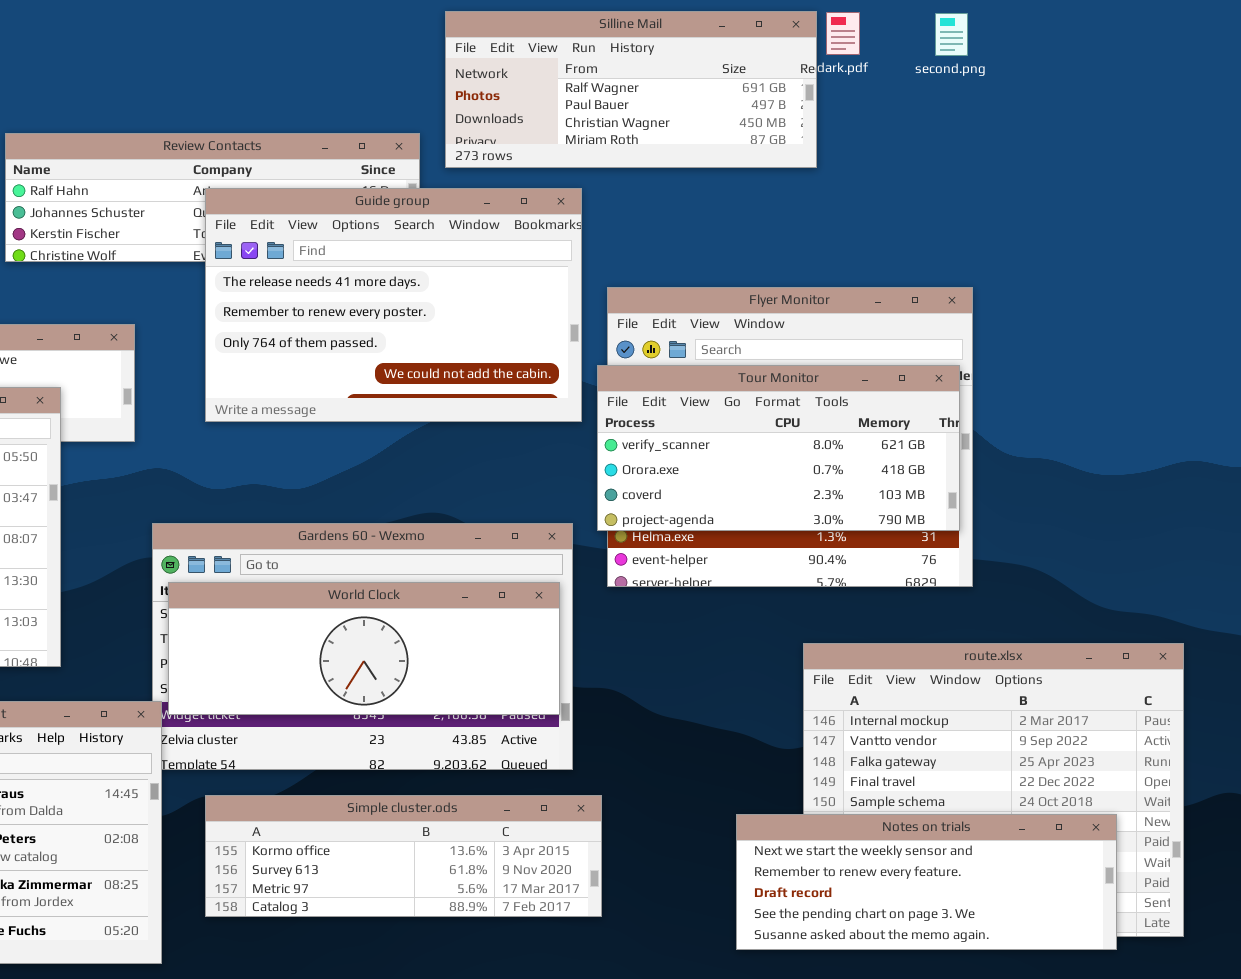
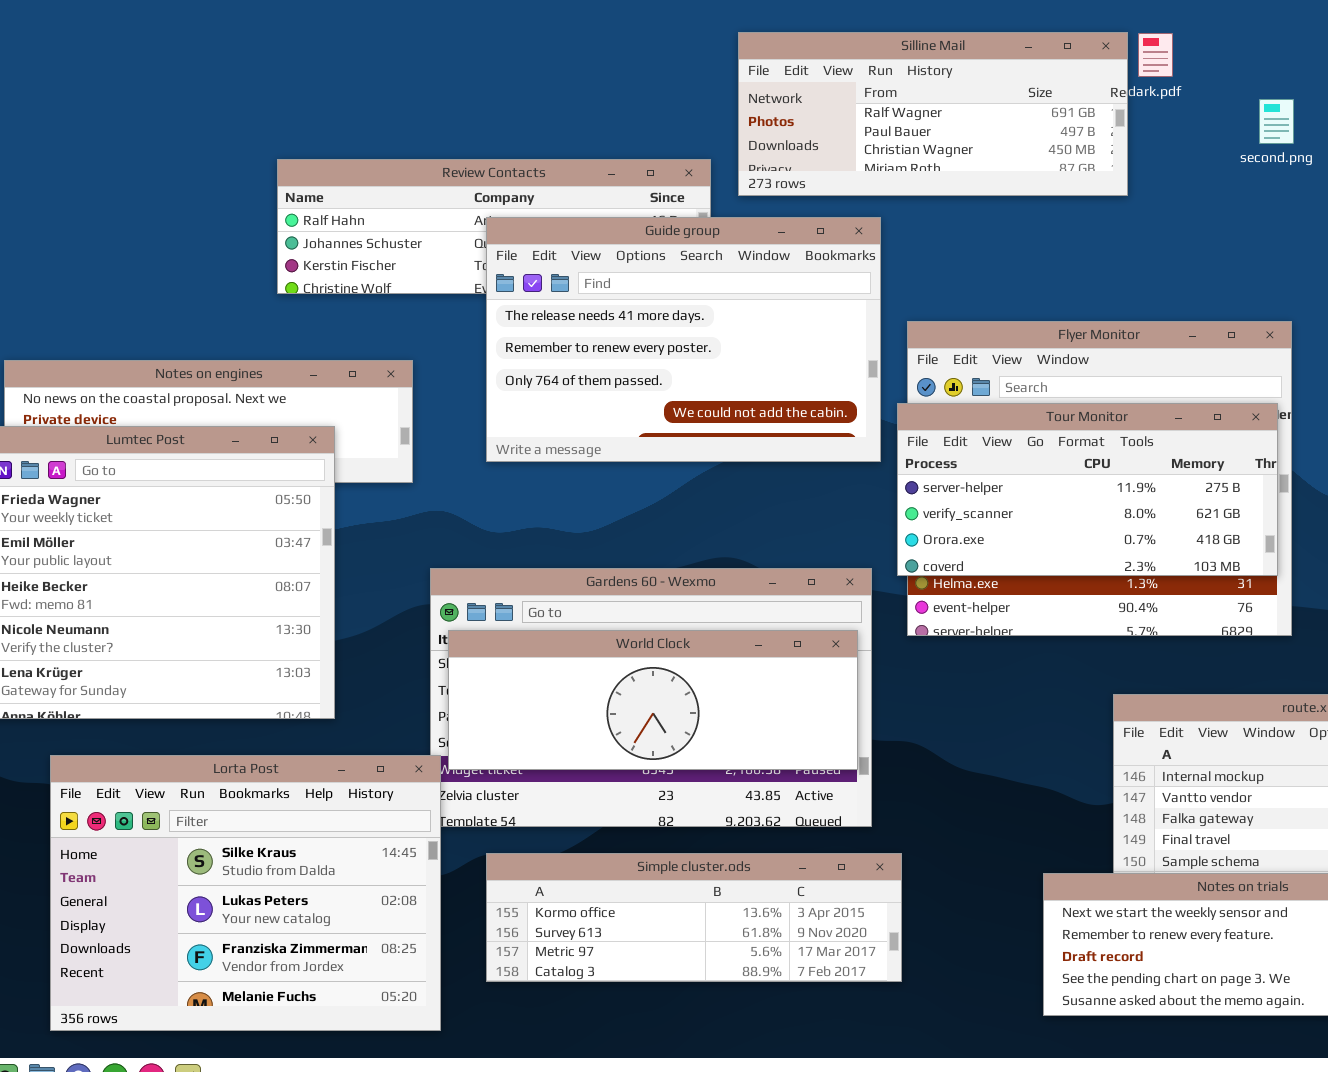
second.png: [935,13,968,56] -> [1259,99,1294,144], moved
Tour Monitor: [597,365,960,531] -> [897,403,1278,576], scrolled up 1 row

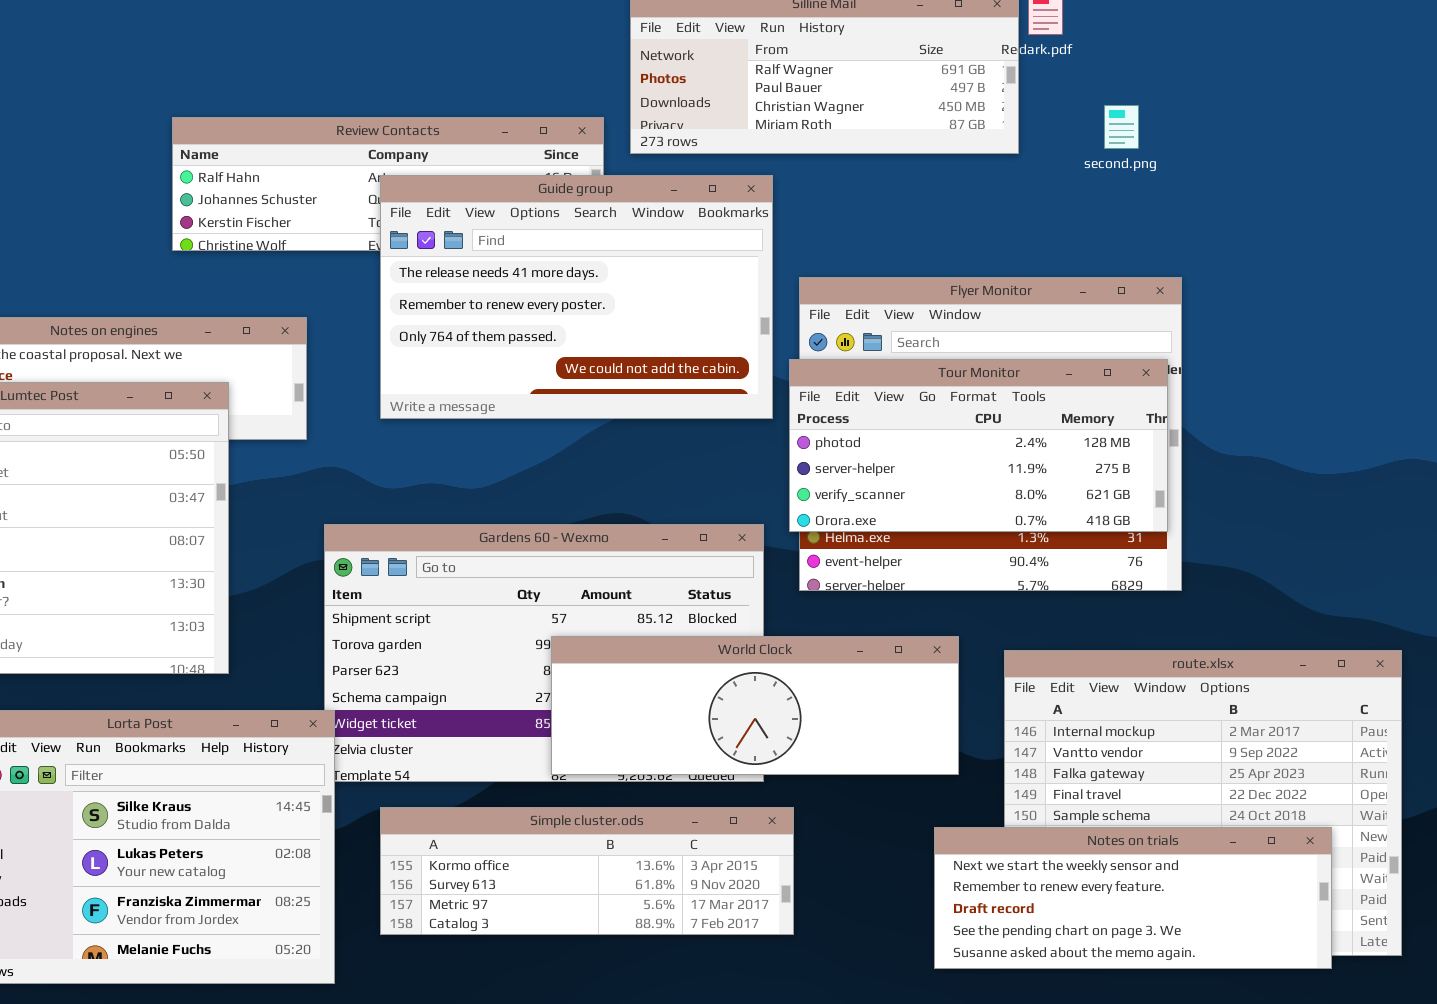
second.png: [1259,99,1294,144] -> [1104,105,1139,149], moved
Tour Monitor: [897,403,1278,576] -> [789,359,1168,532], scrolled up 1 row
World Clock: [448,630,858,770] -> [551,636,959,775], moved

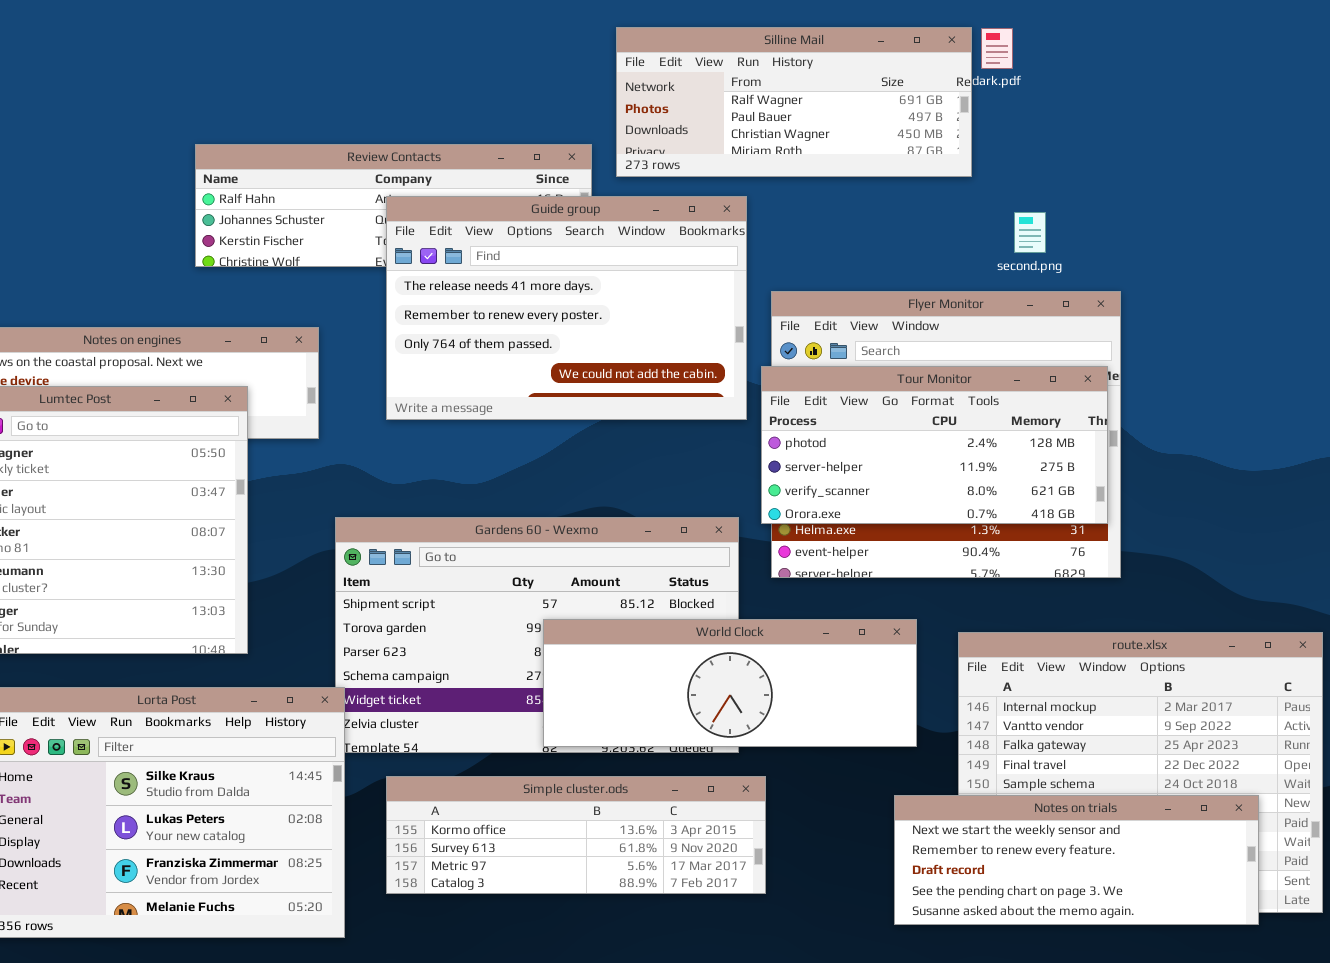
second.png: [1104,105,1139,149] -> [1014,212,1046,253], moved

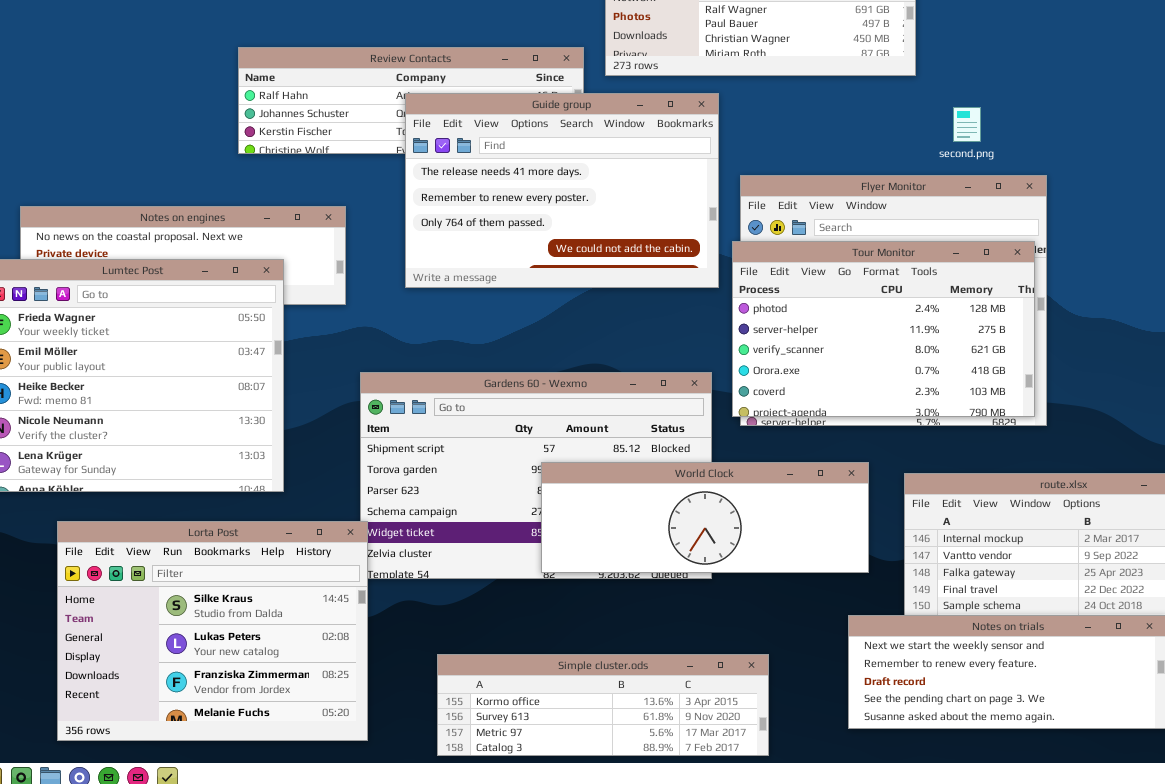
Tour Monitor: [761,366,1108,524] -> [732,241,1035,417], resized
Simple cluster.ods: [386,776,766,894] -> [437,654,769,756], moved

